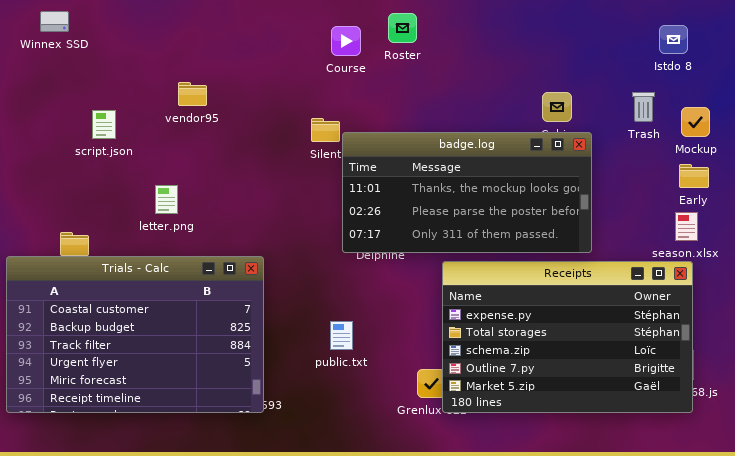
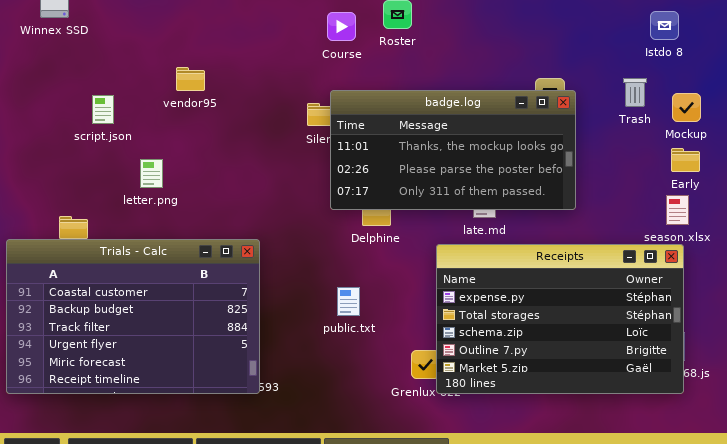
badge.log: [342,132,592,253] -> [330,90,576,210], moved
letter.png: [155,185,178,214] -> [140,159,163,188], moved
public.txt: [330,321,353,350] -> [337,287,360,316], moved

